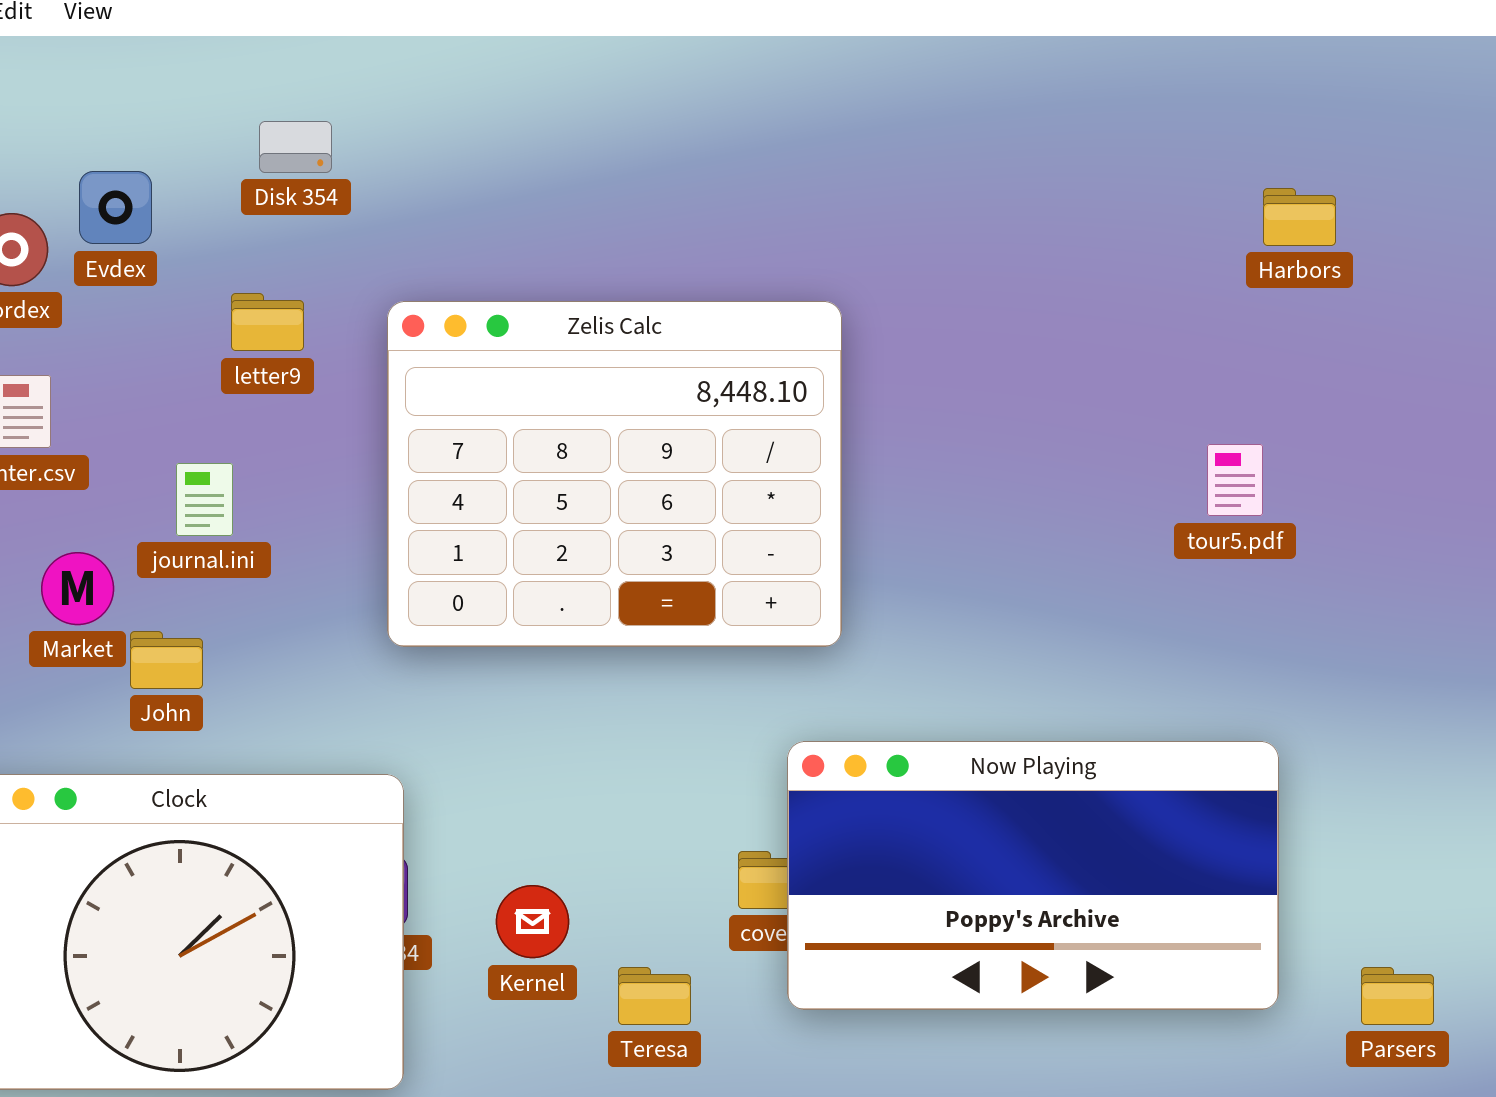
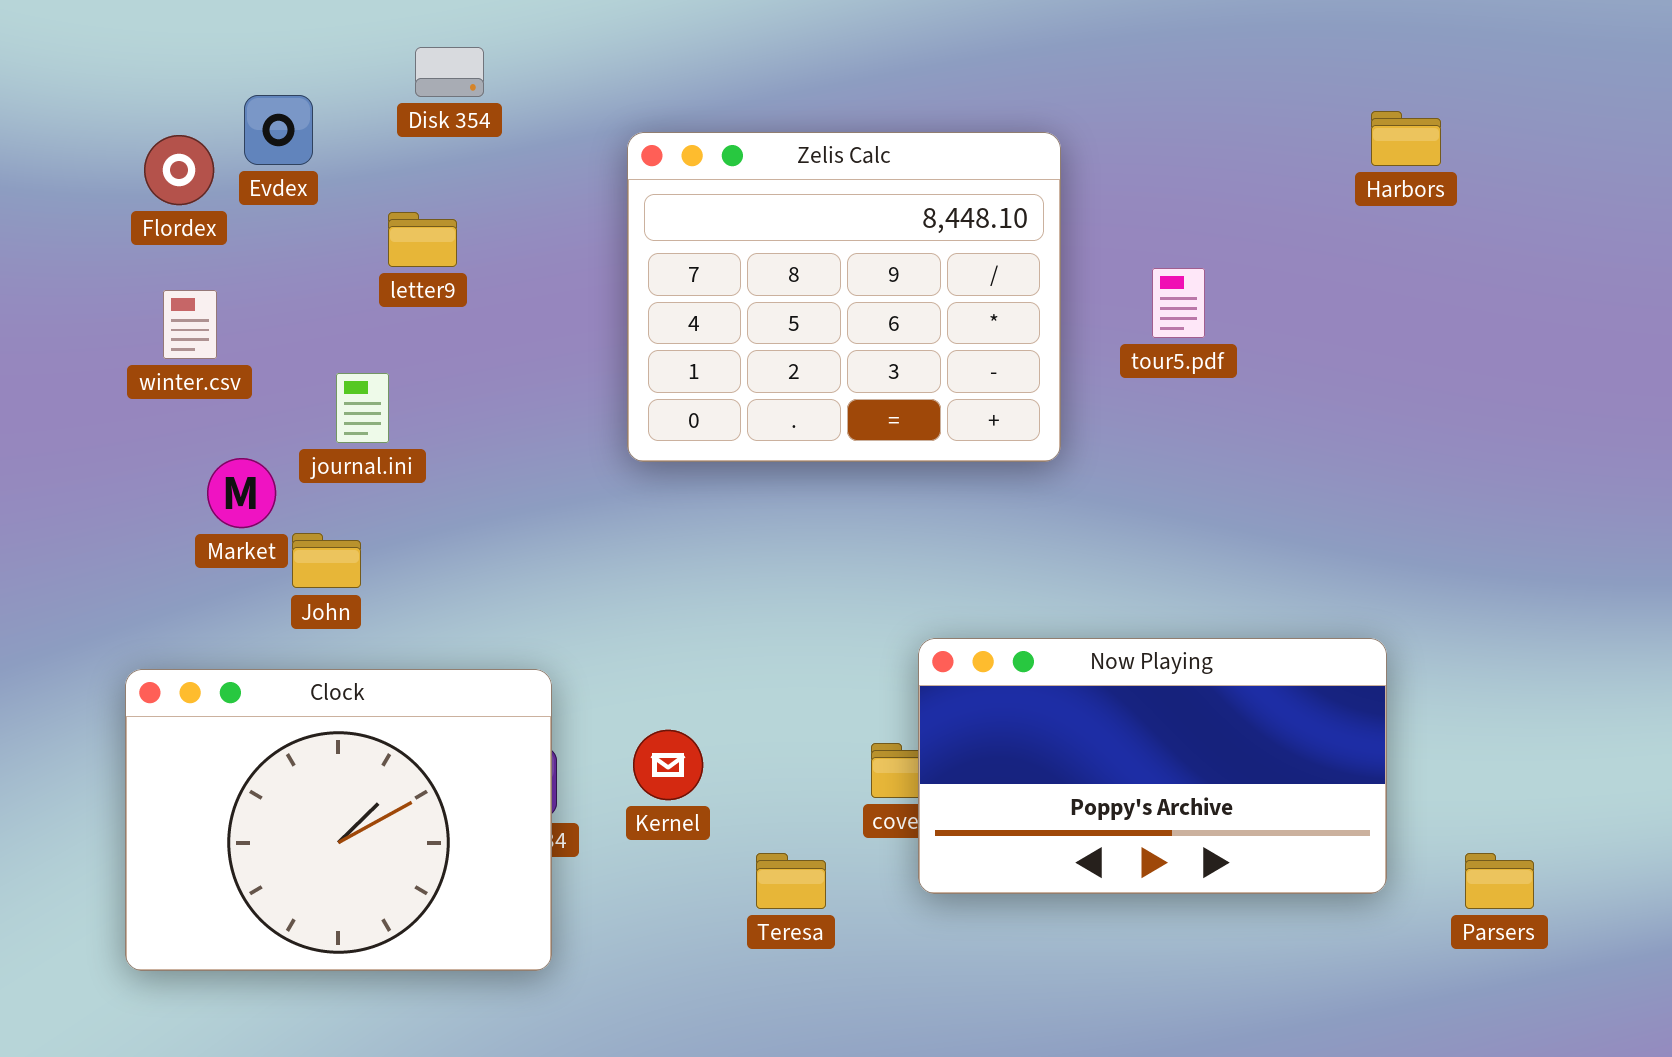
Zelis Calc: [387,301,842,647] -> [627,132,1061,462], moved
tour5.pdf: [1207,444,1263,516] -> [1152,268,1205,338], moved
Kernel: [496,885,569,958] -> [633,730,703,800], moved

